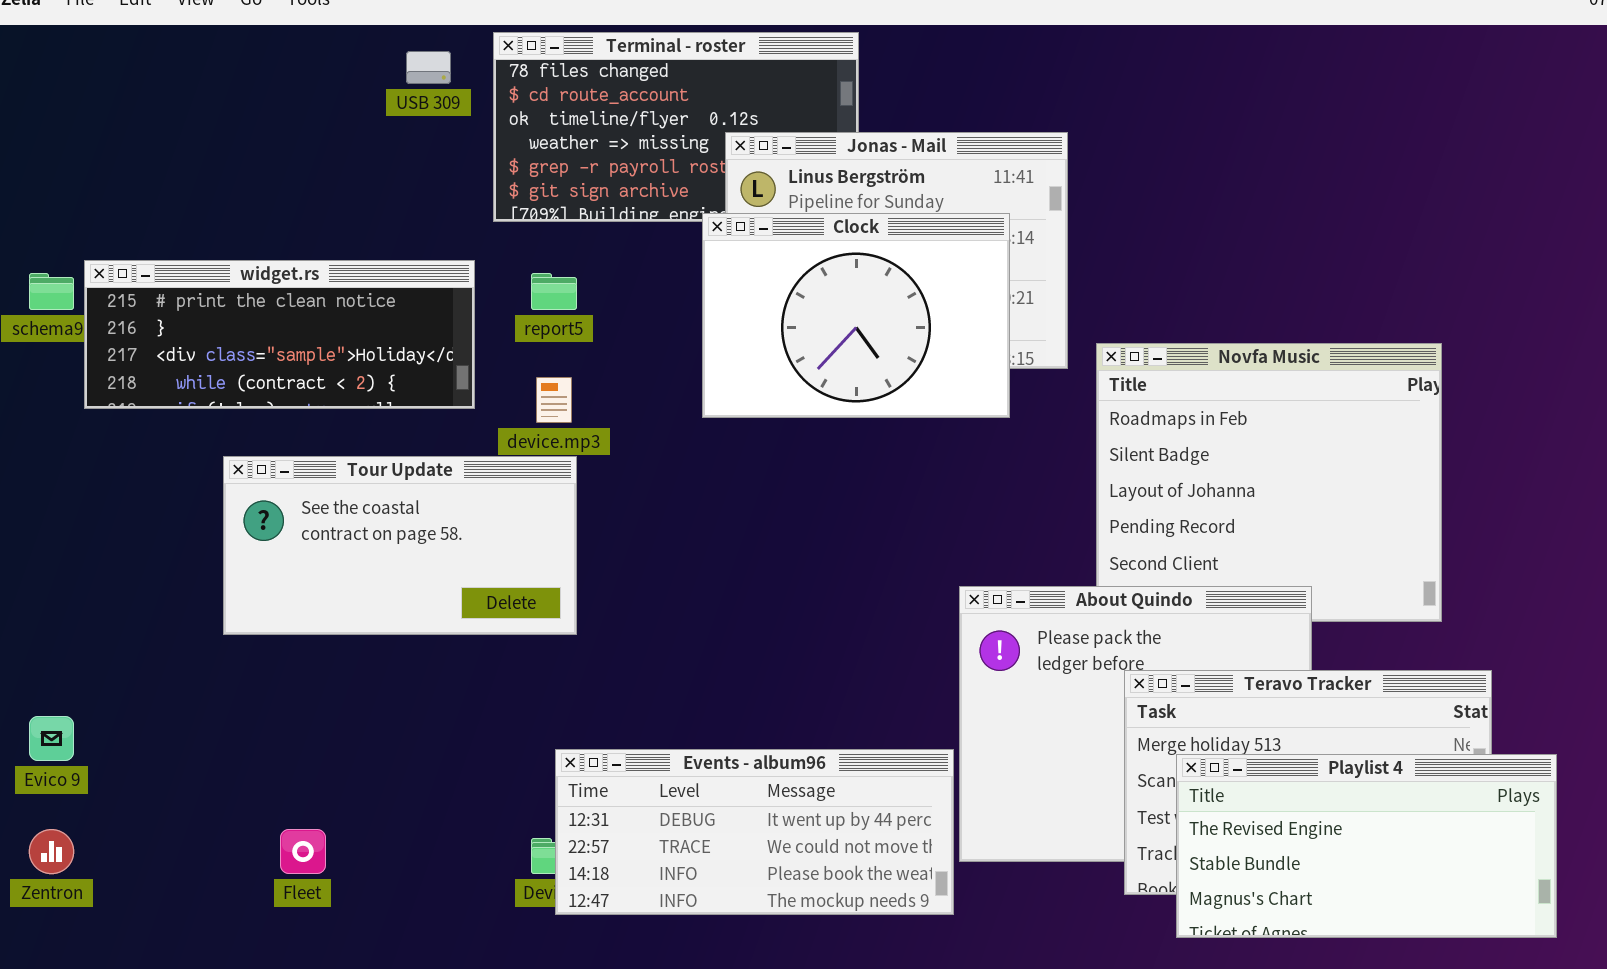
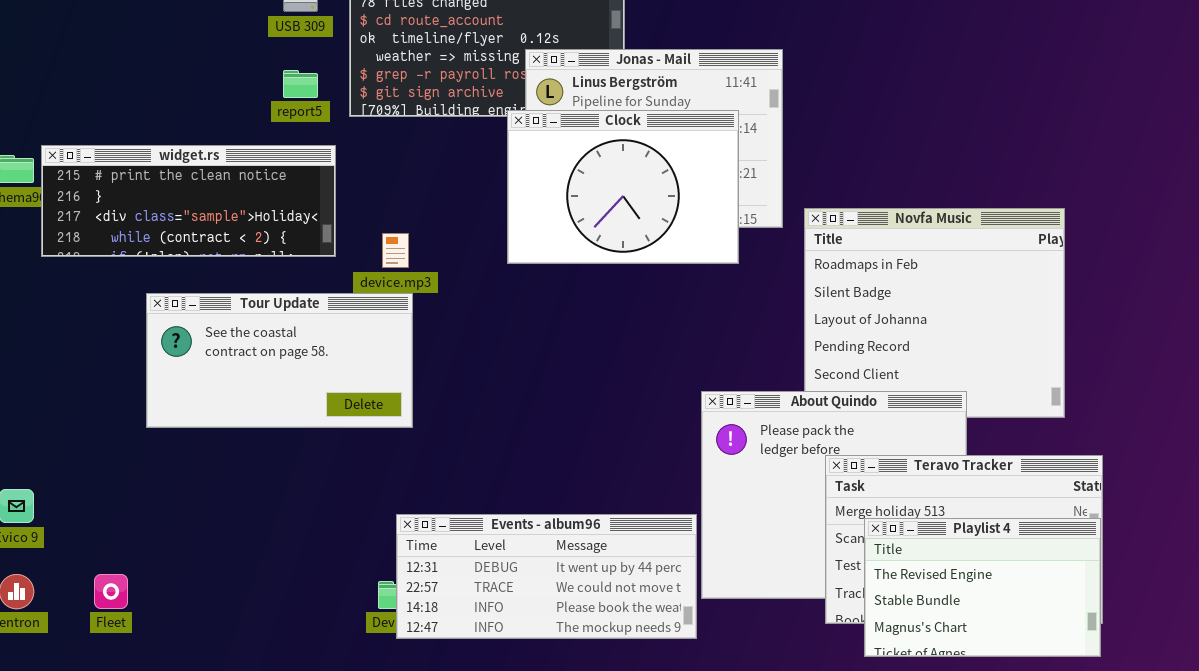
report5: [531,273,577,310] -> [283,70,318,98], moved
Playlist 4: [1176,754,1557,938] -> [864,518,1101,657], resized
Fleet: [280,829,326,874] -> [94,574,128,609], moved

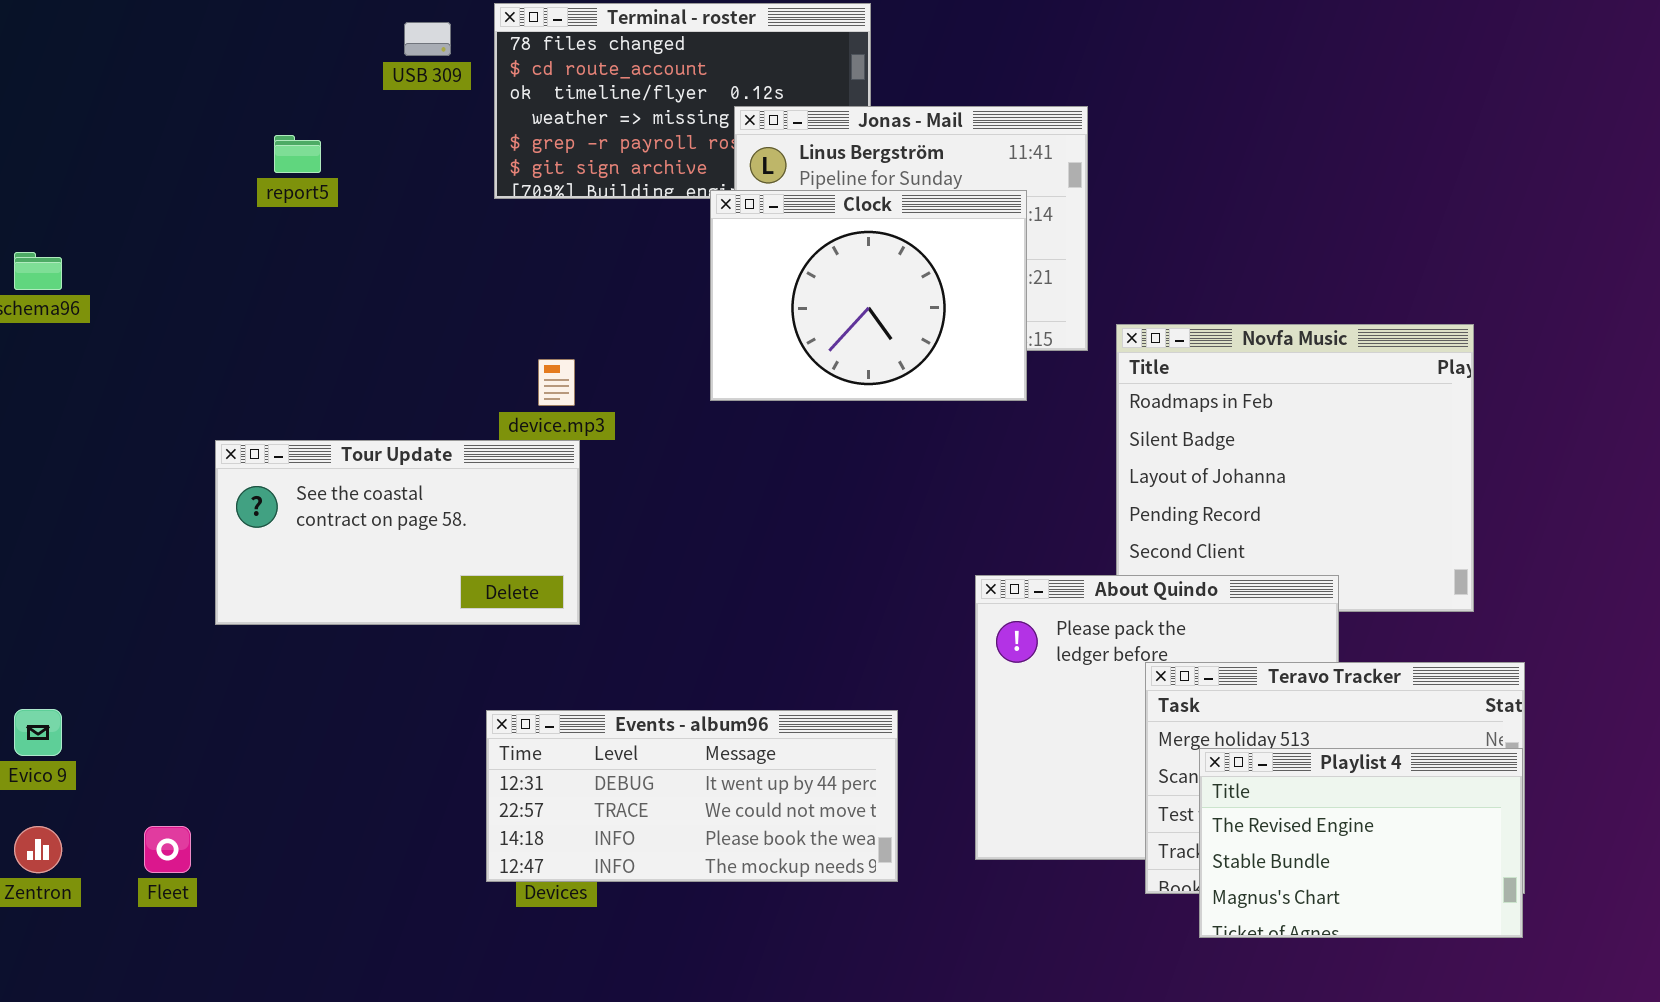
report5: [283,70,318,98] -> [274,135,321,173], moved
widget.rs: [41,145,336,257] -> none, closed
Events - album96: [396,514,697,639] -> [486,710,898,882], moved

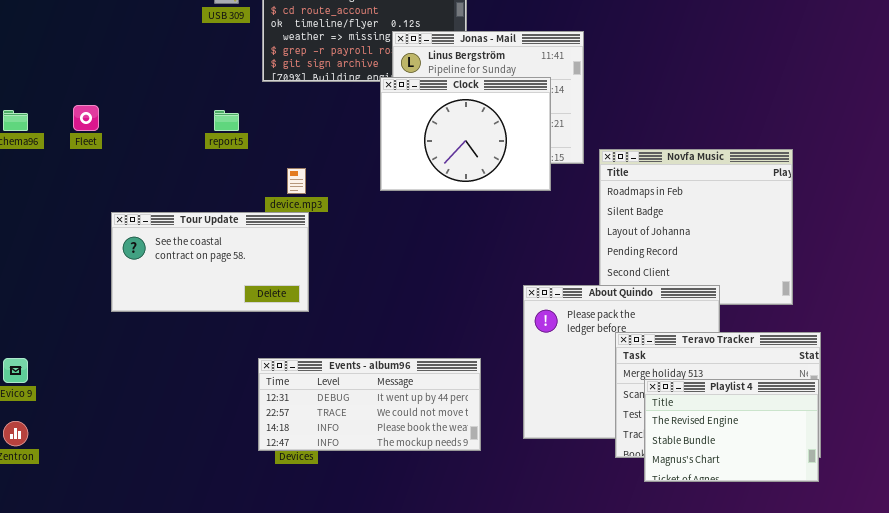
report5: [274,135,321,173] -> [214,110,239,131], moved
Fleet: [144,826,191,873] -> [73,105,99,131], moved

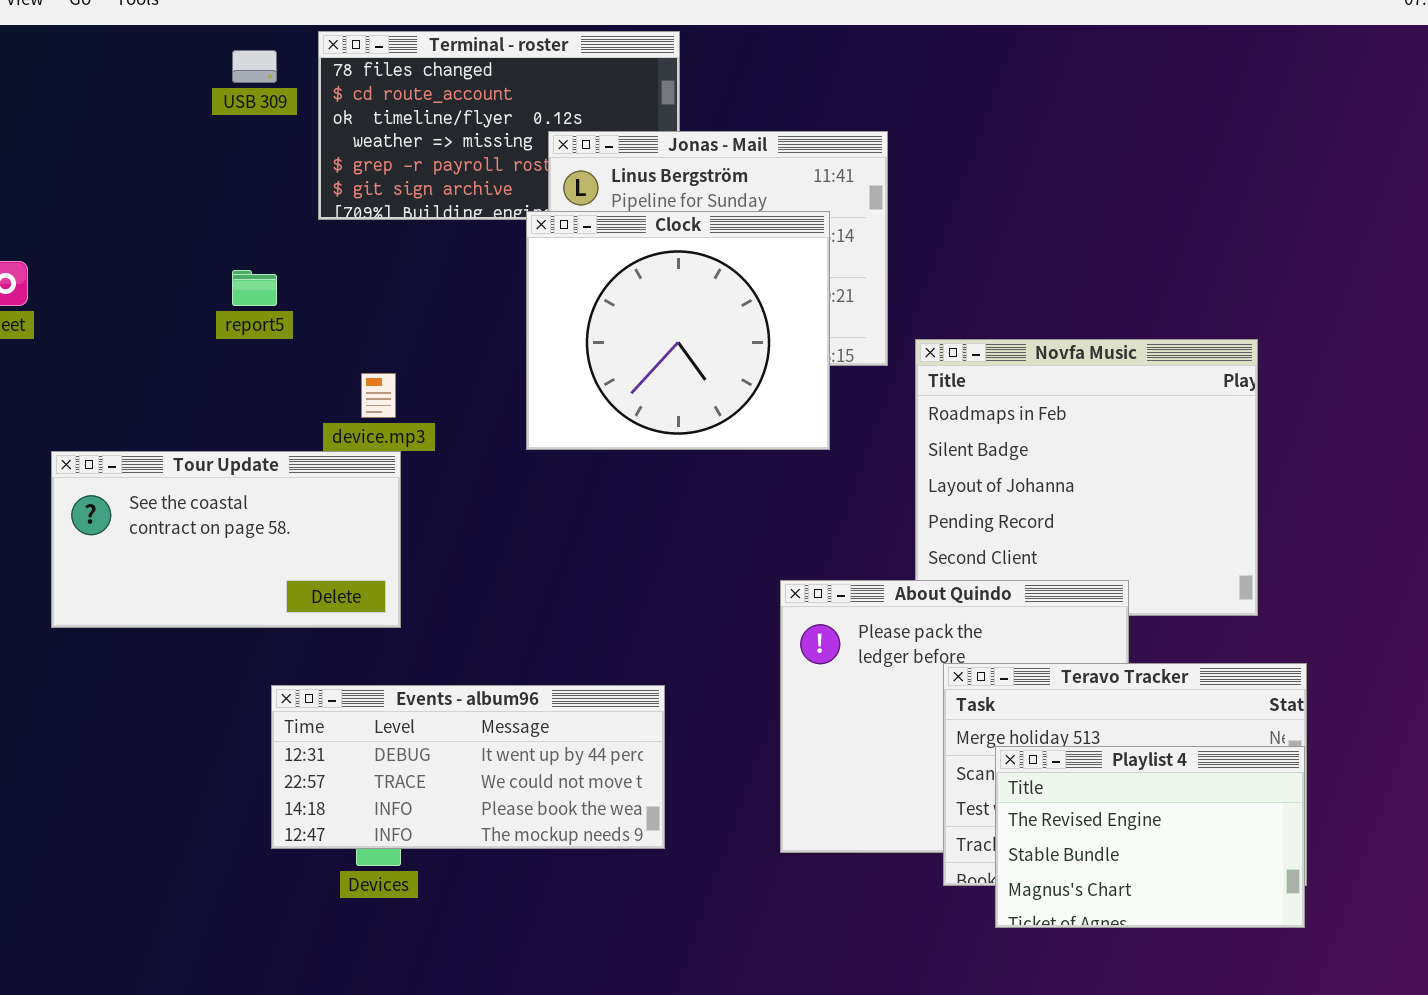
Clock: [380,77,551,191] -> [526,211,830,450], resized
Events - album96: [258,358,481,451] -> [271,685,665,849], moved

